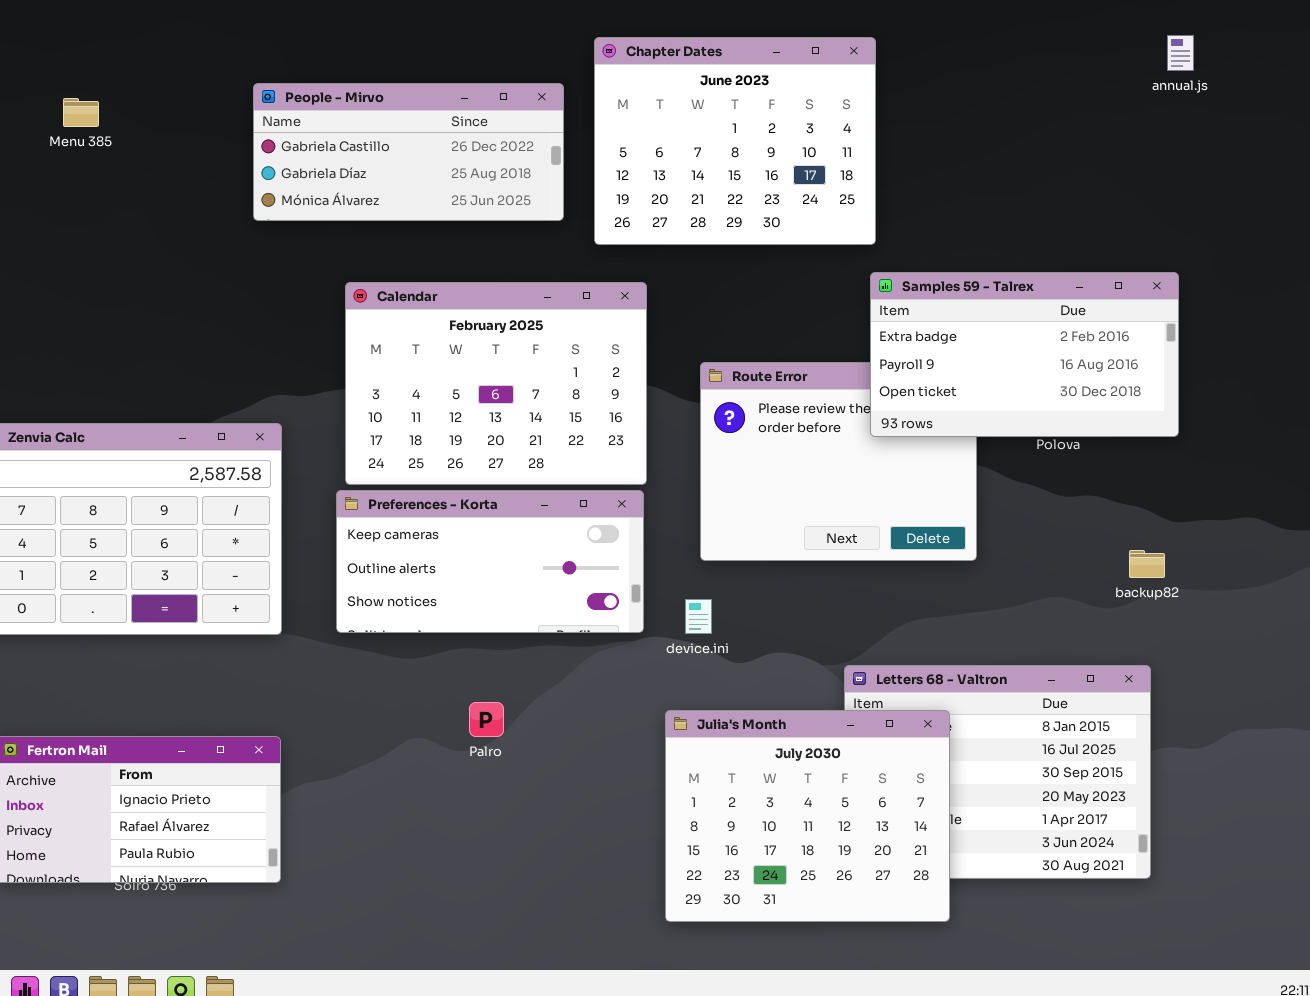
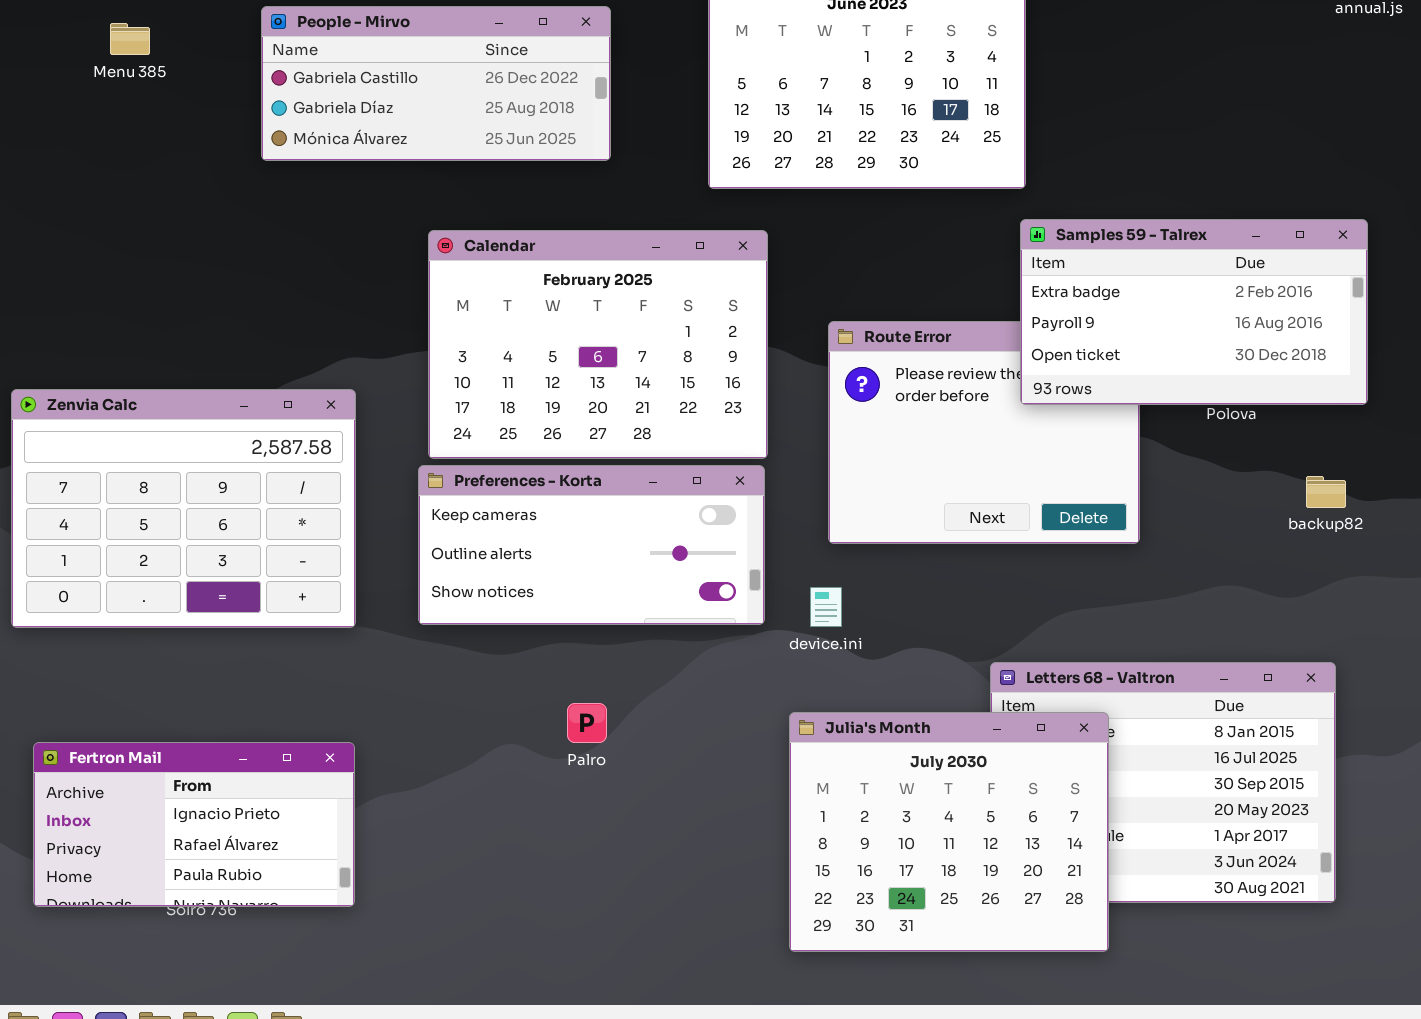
People - Mirvo: [253,83,564,221] -> [261,6,611,161], moved
backup82: [1129,550,1165,578] -> [1306,476,1346,508], moved

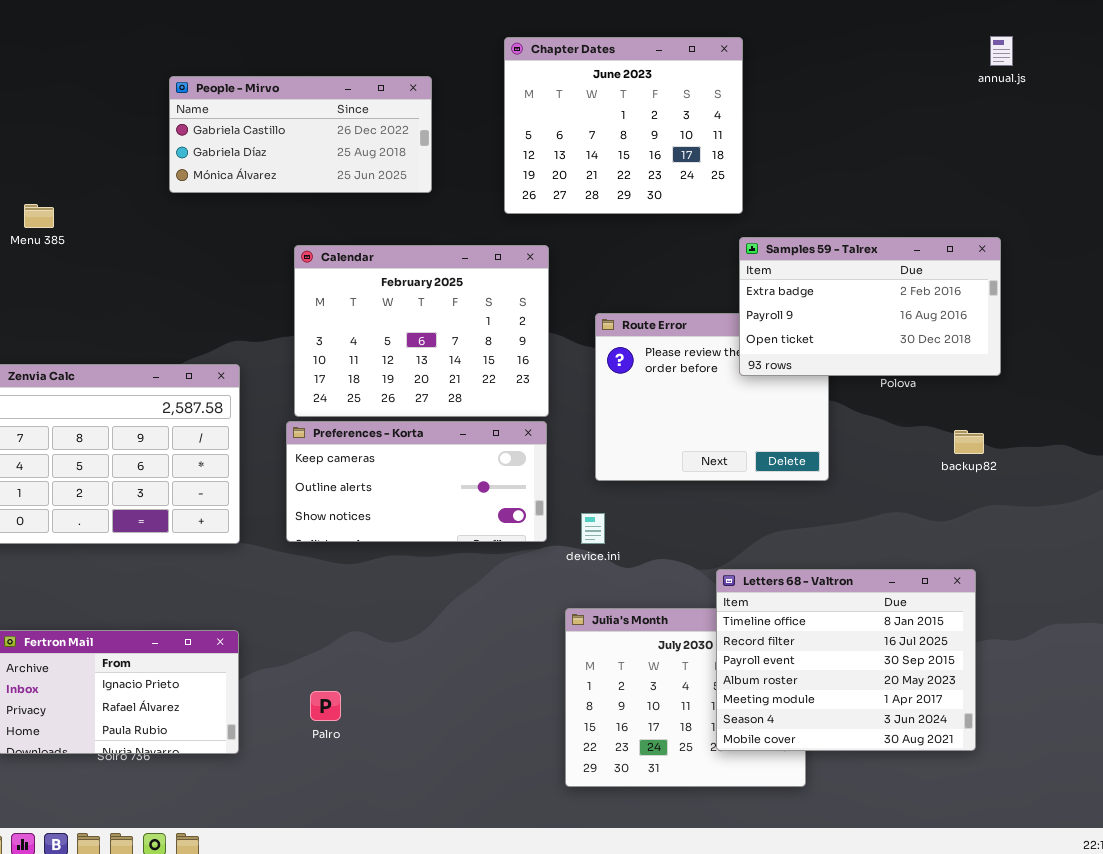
Menu 385: [110,23,150,55] -> [24,204,54,228], moved
Letters 68 - Valtron: [990,662,1336,903] -> [716,569,976,751], raised
Palro: [567,703,607,743] -> [310,691,341,721], moved

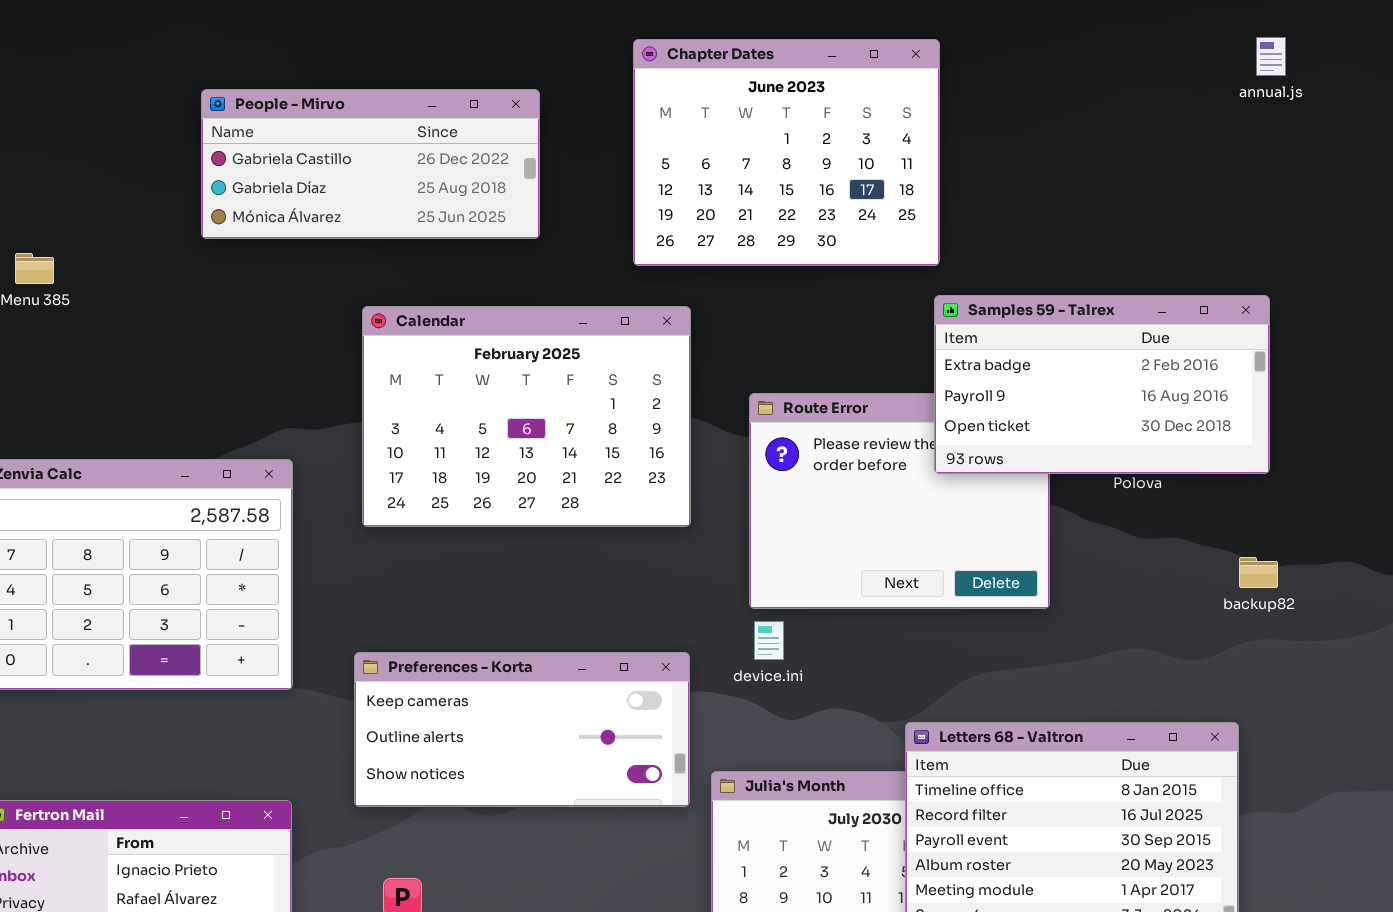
Preferences - Korta: [286,421,547,542] -> [354,652,690,807], moved
backup82: [954,430,984,454] -> [1239,557,1278,588], moved
device.ini: [581,513,605,544] -> [754,621,784,660], moved

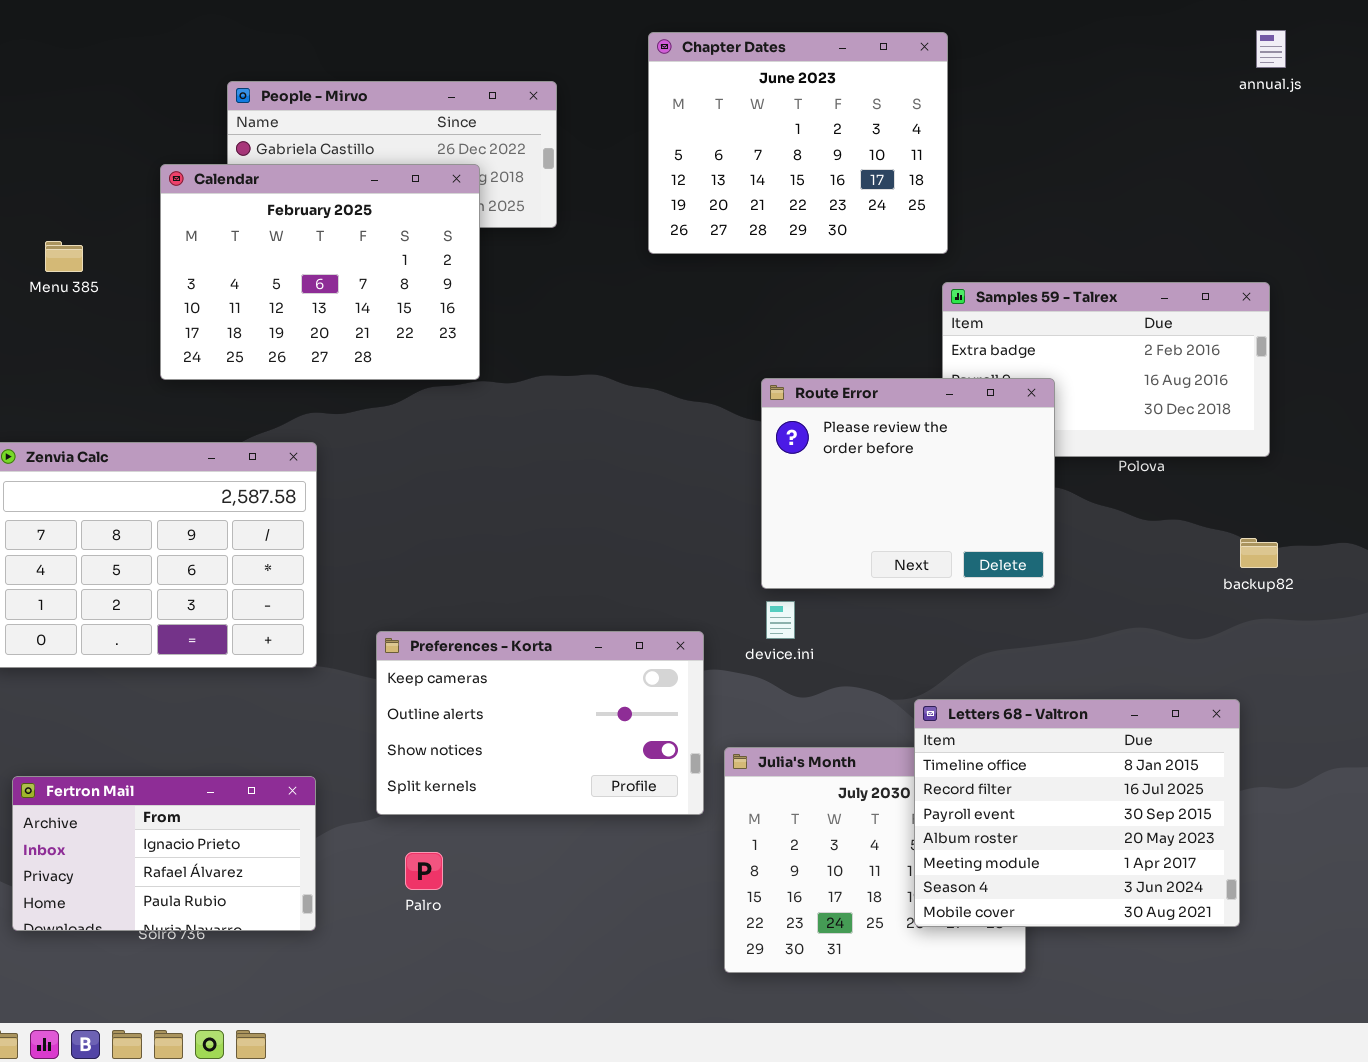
Calendar: [362,306,691,527] -> [160,164,480,380], moved
Route Error: [749,393,1050,609] -> [761,378,1055,589], raised
Preferences - Korta: [354,652,690,807] -> [376,631,704,815], resized

